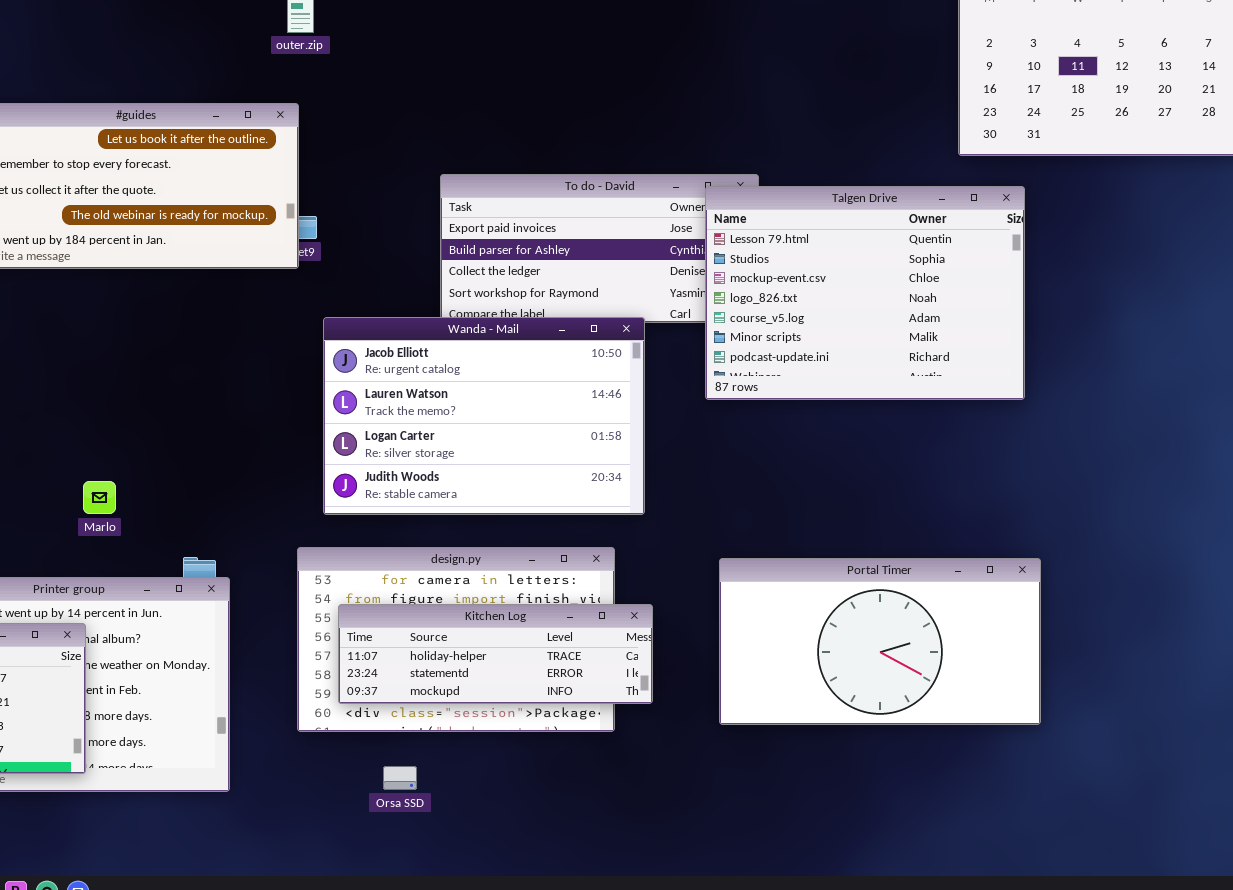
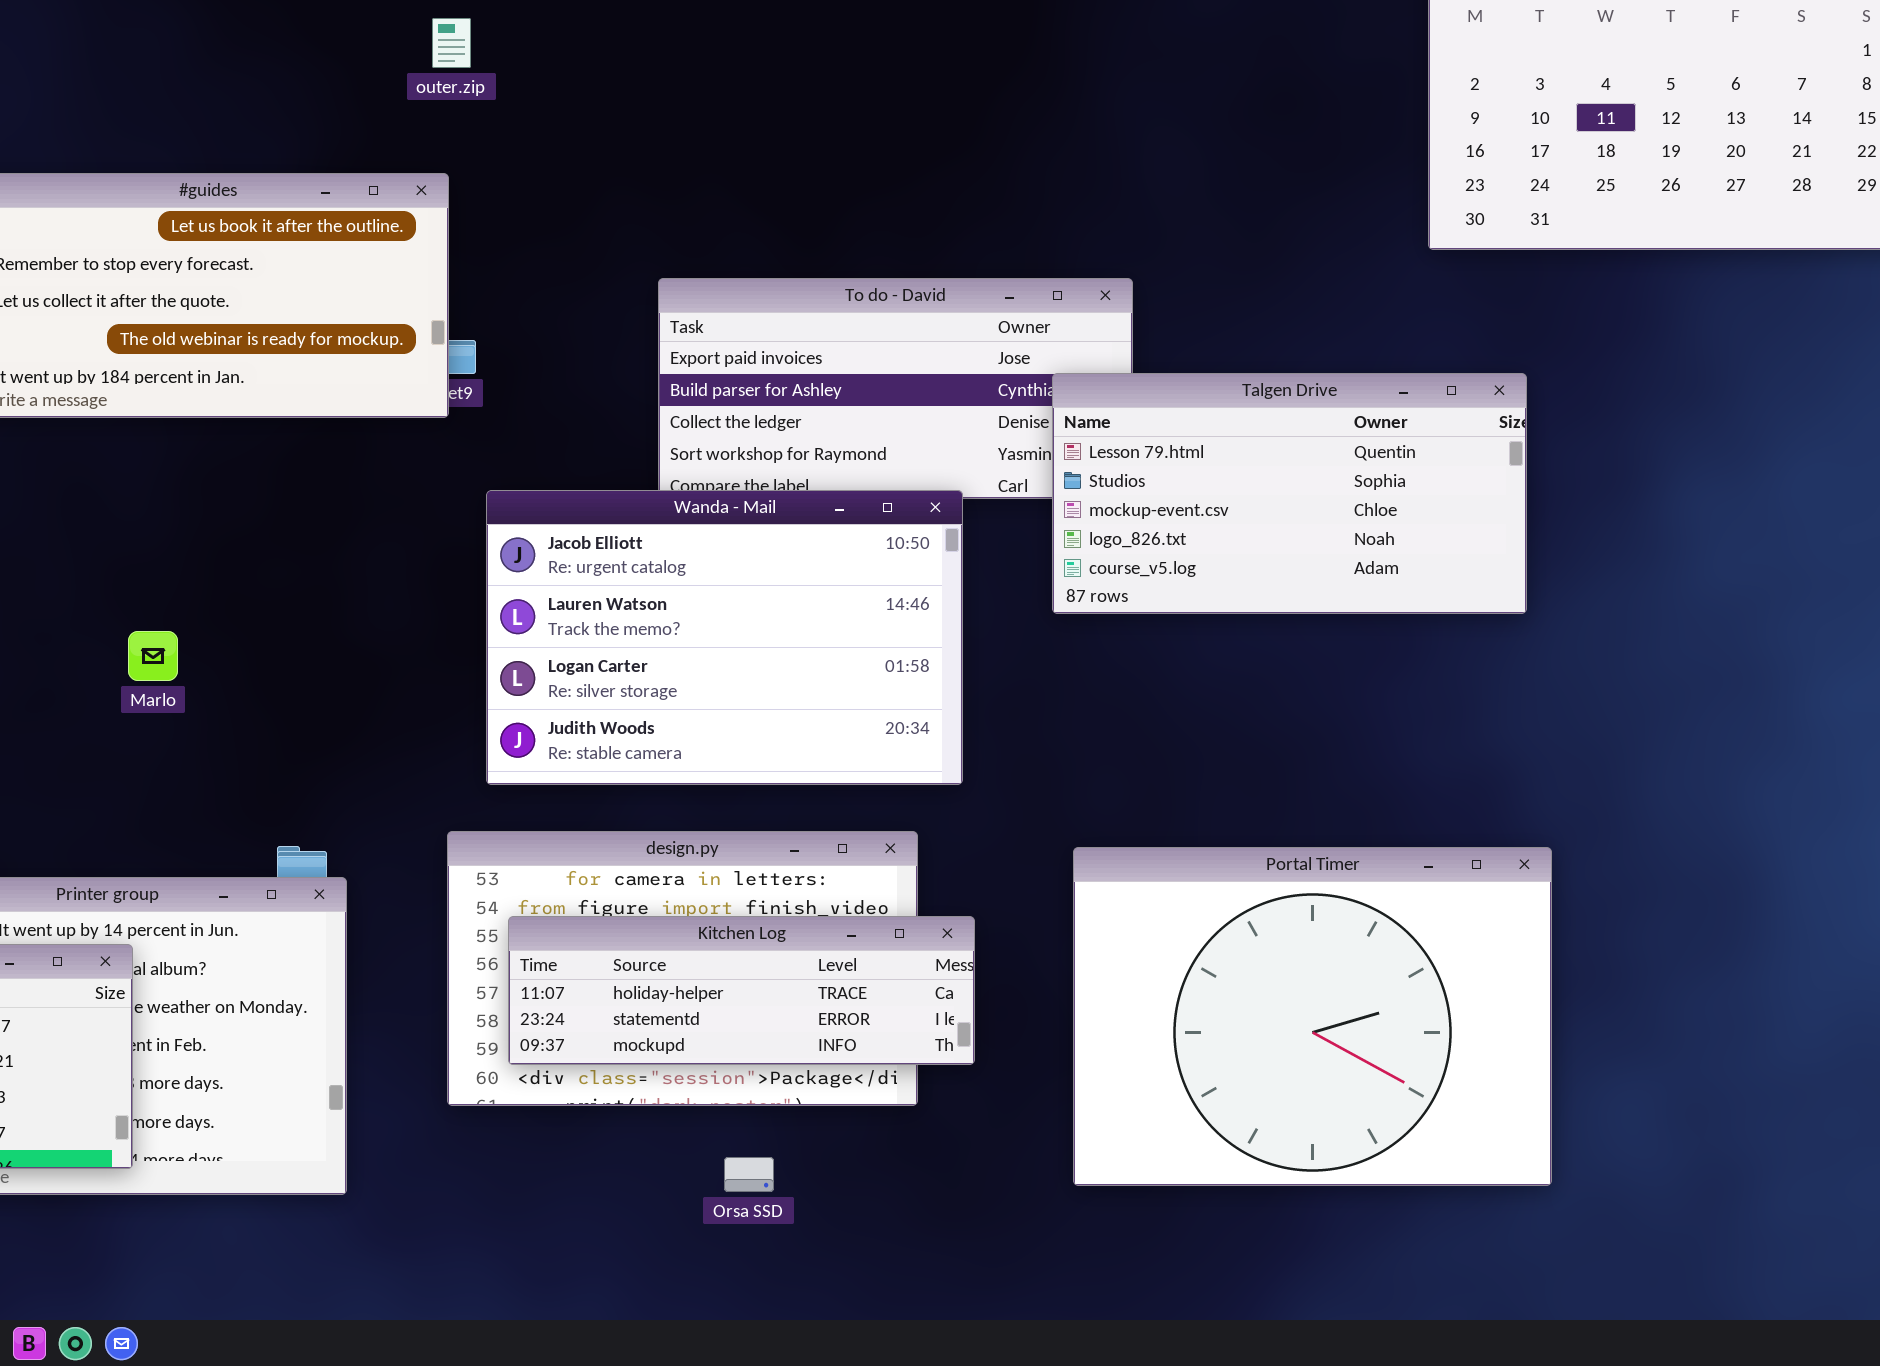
Talgen Drive: [705,186,1025,400] -> [1052,373,1527,614], resized
Marlo: [83,481,116,514] -> [128,631,178,681], moved
Portal Timer: [719,558,1041,725] -> [1073,847,1552,1186], resized
Orsa SSD: [383,766,417,790] -> [724,1157,774,1192], moved

